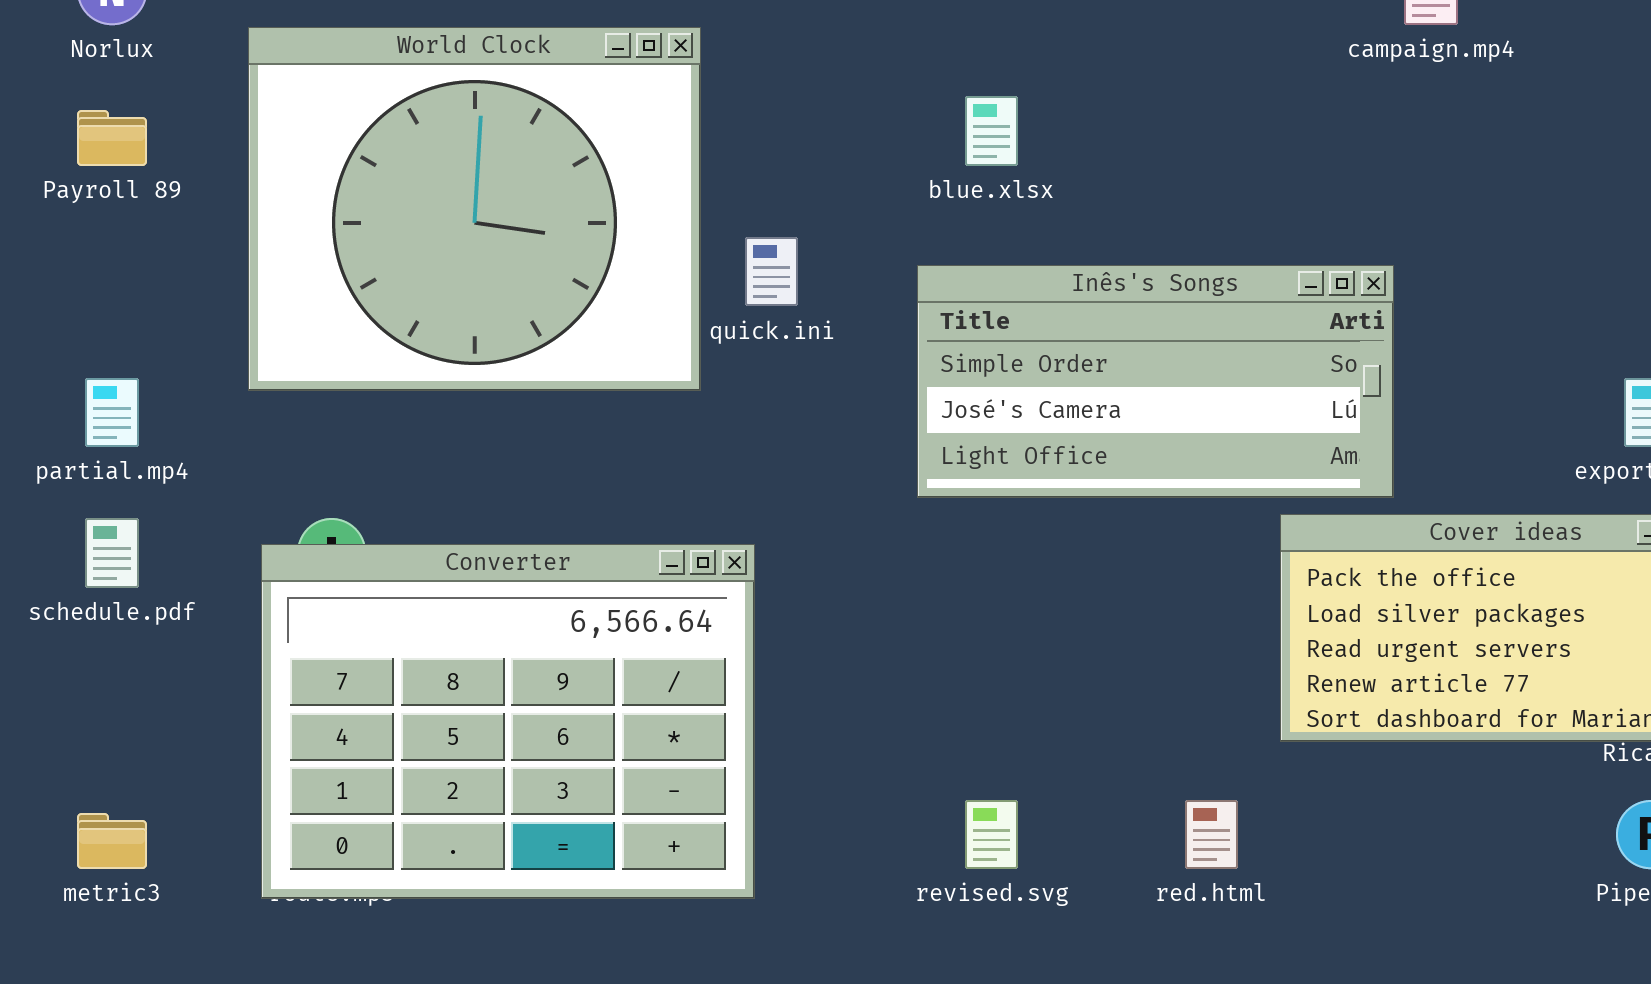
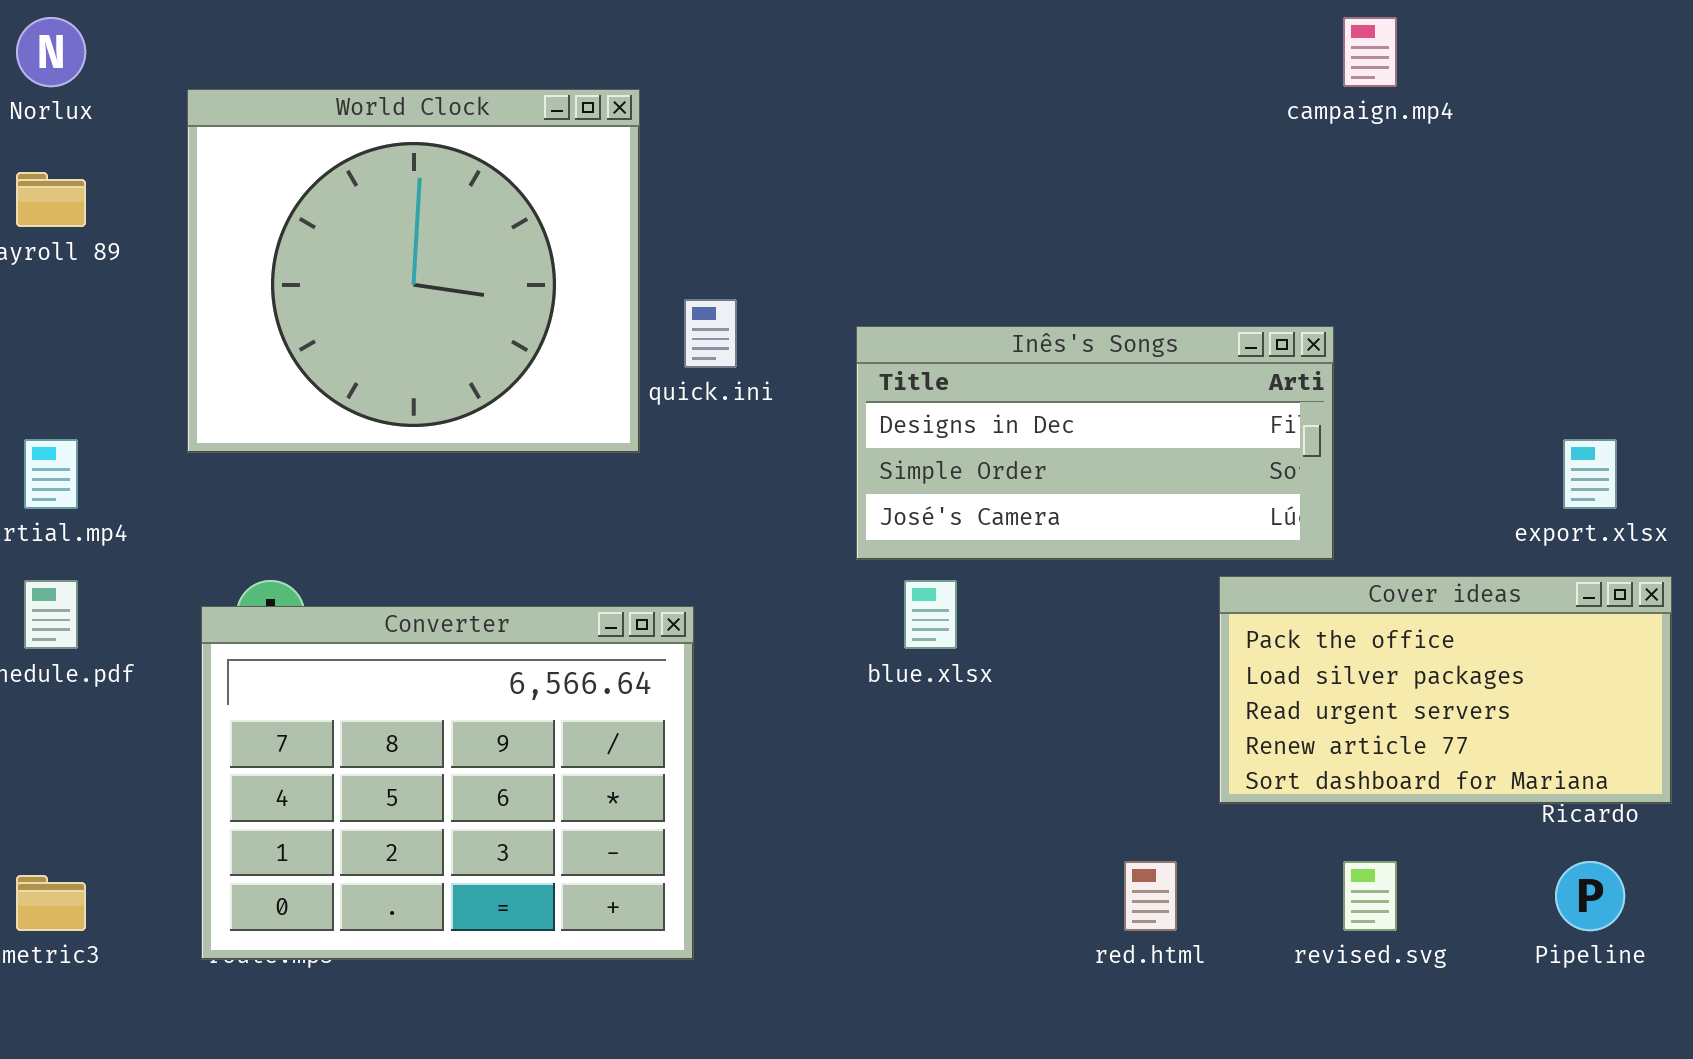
blue.xlsx: [965,96,1018,166] -> [904,580,957,649], moved
Inês's Songs: [917,265,1394,498] -> [856,326,1334,560], scrolled up 1 row
revised.svg: [965,800,1018,869] -> [1343,861,1397,931], moved

